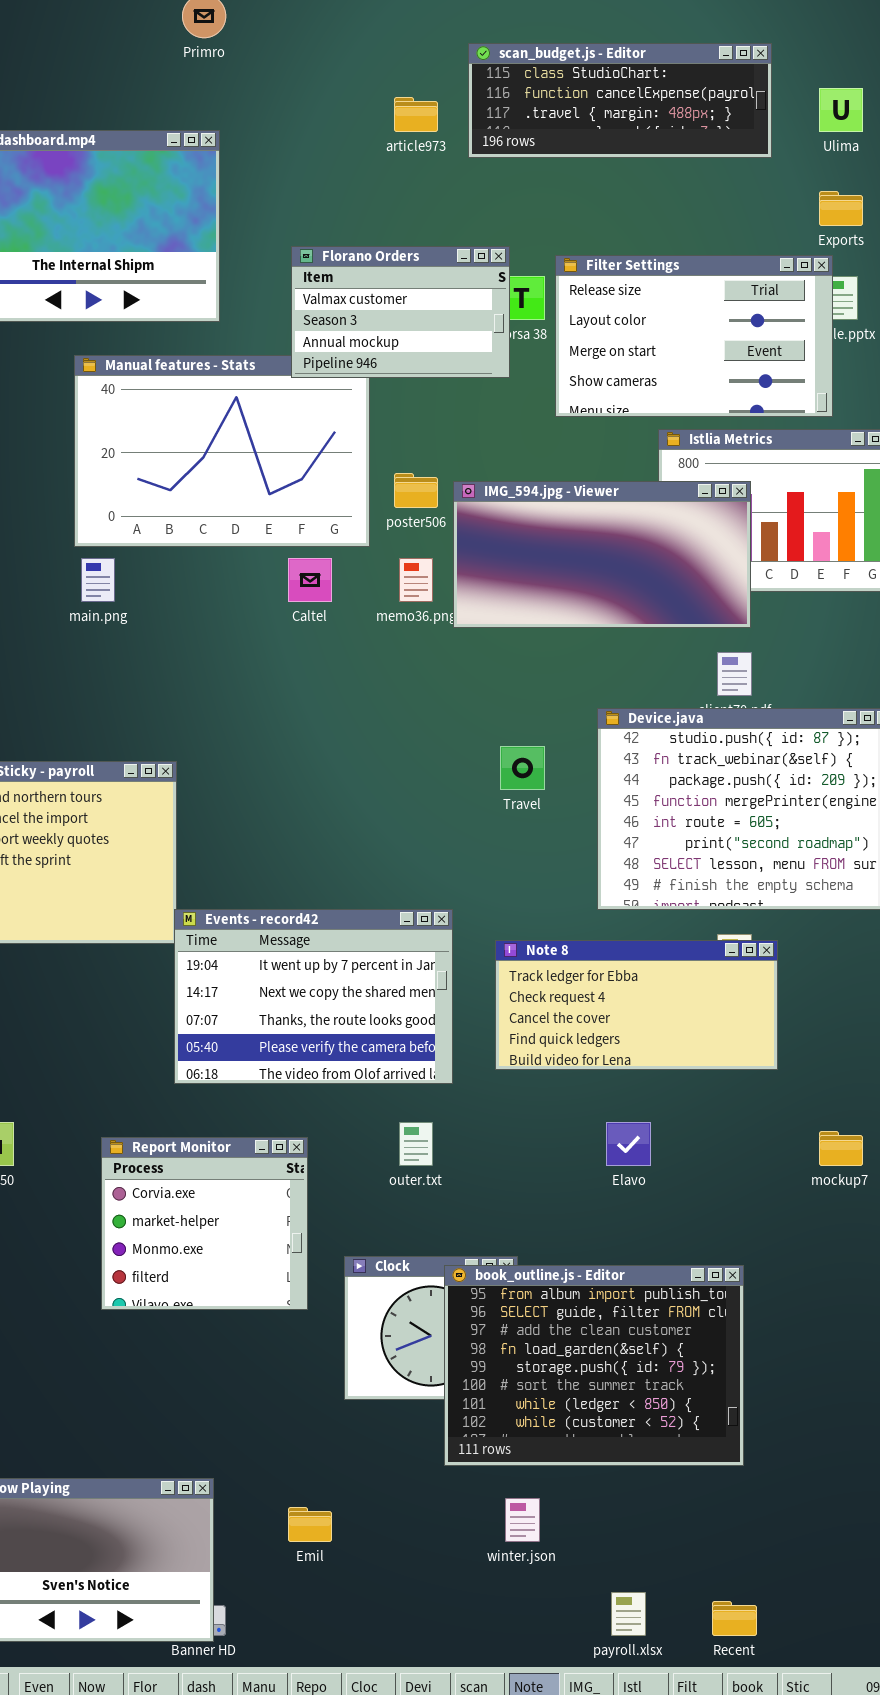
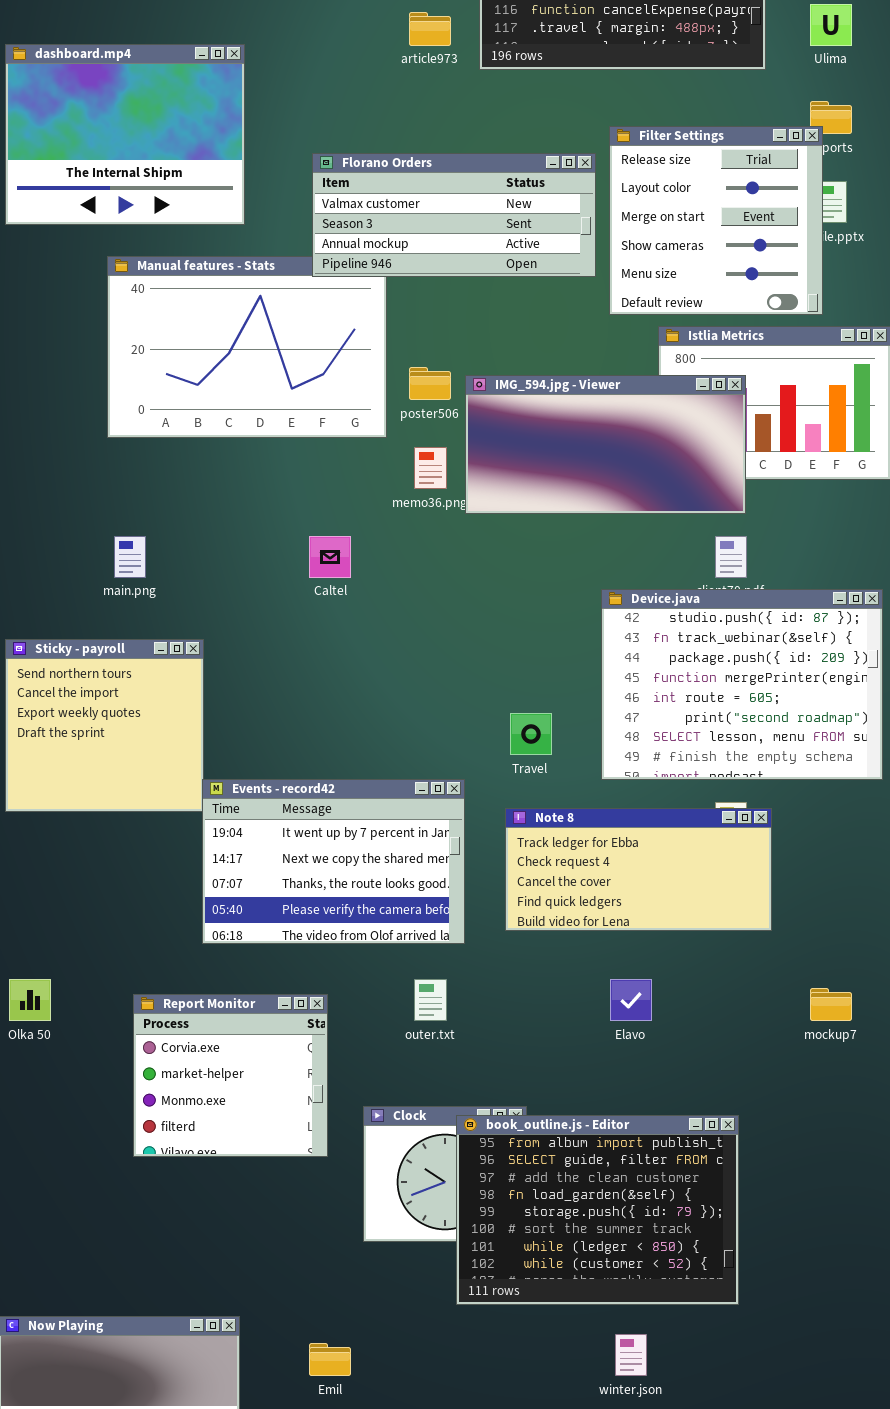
Florano Orders: [291,246,510,378] -> [312,153,596,277], resized
Filter Settings: [555,255,833,417] -> [609,126,823,315], resized
main.png: [81,558,115,602] -> [114,536,146,578], moved
Caltel: [288,558,332,602] -> [309,536,351,578], moved
Travel: [500,746,545,790] -> [510,713,552,755], moved
winter.json: [505,1498,540,1542] -> [615,1334,647,1376], moved

